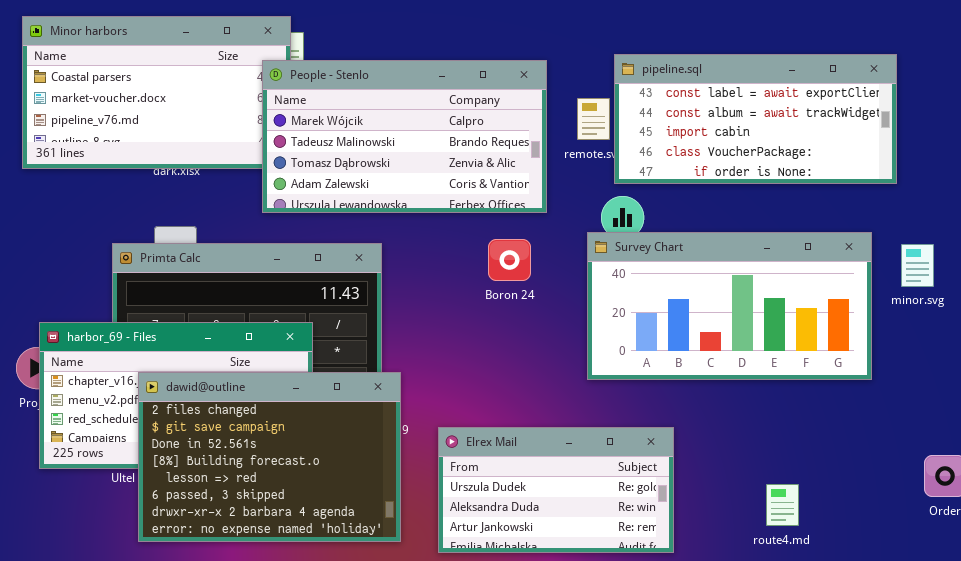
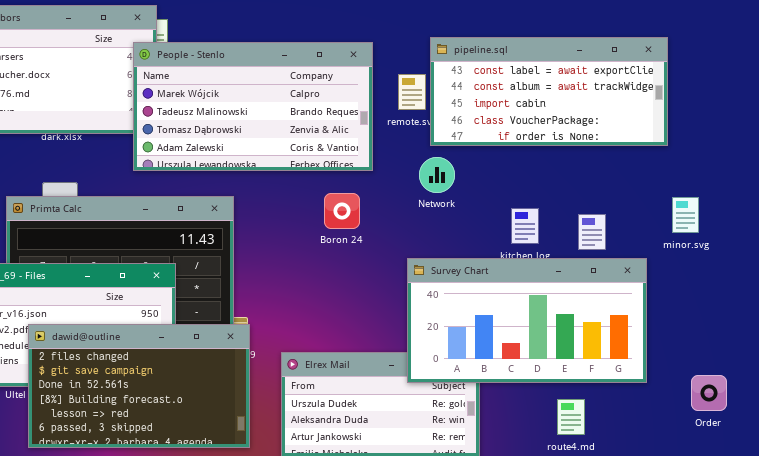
Survey Chart: [587,232,872,380] -> [407,258,647,383], moved
dawid@outline: [138,372,401,542] -> [28,324,250,448], resized

